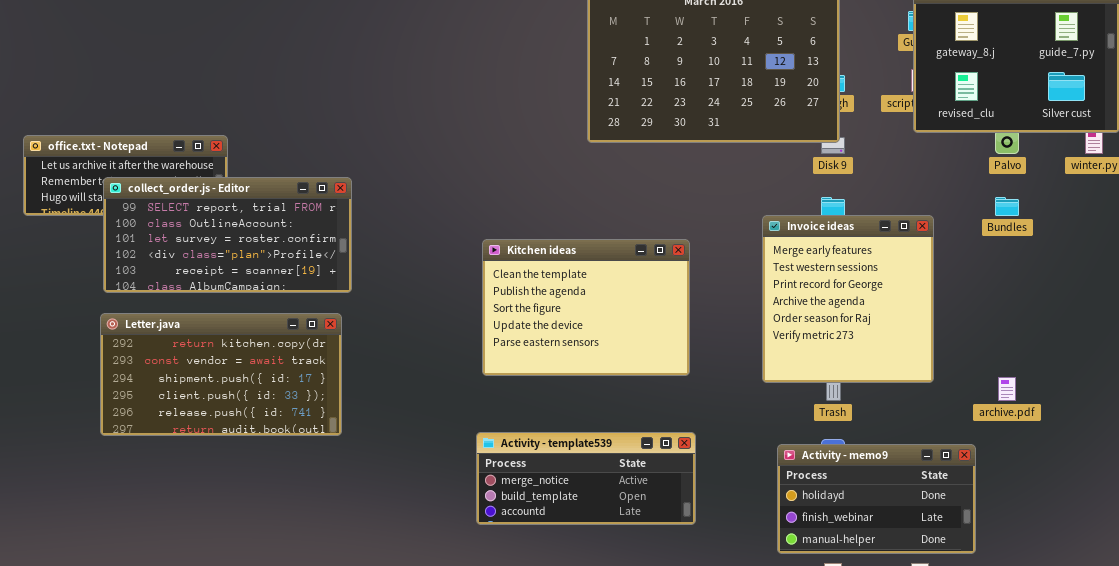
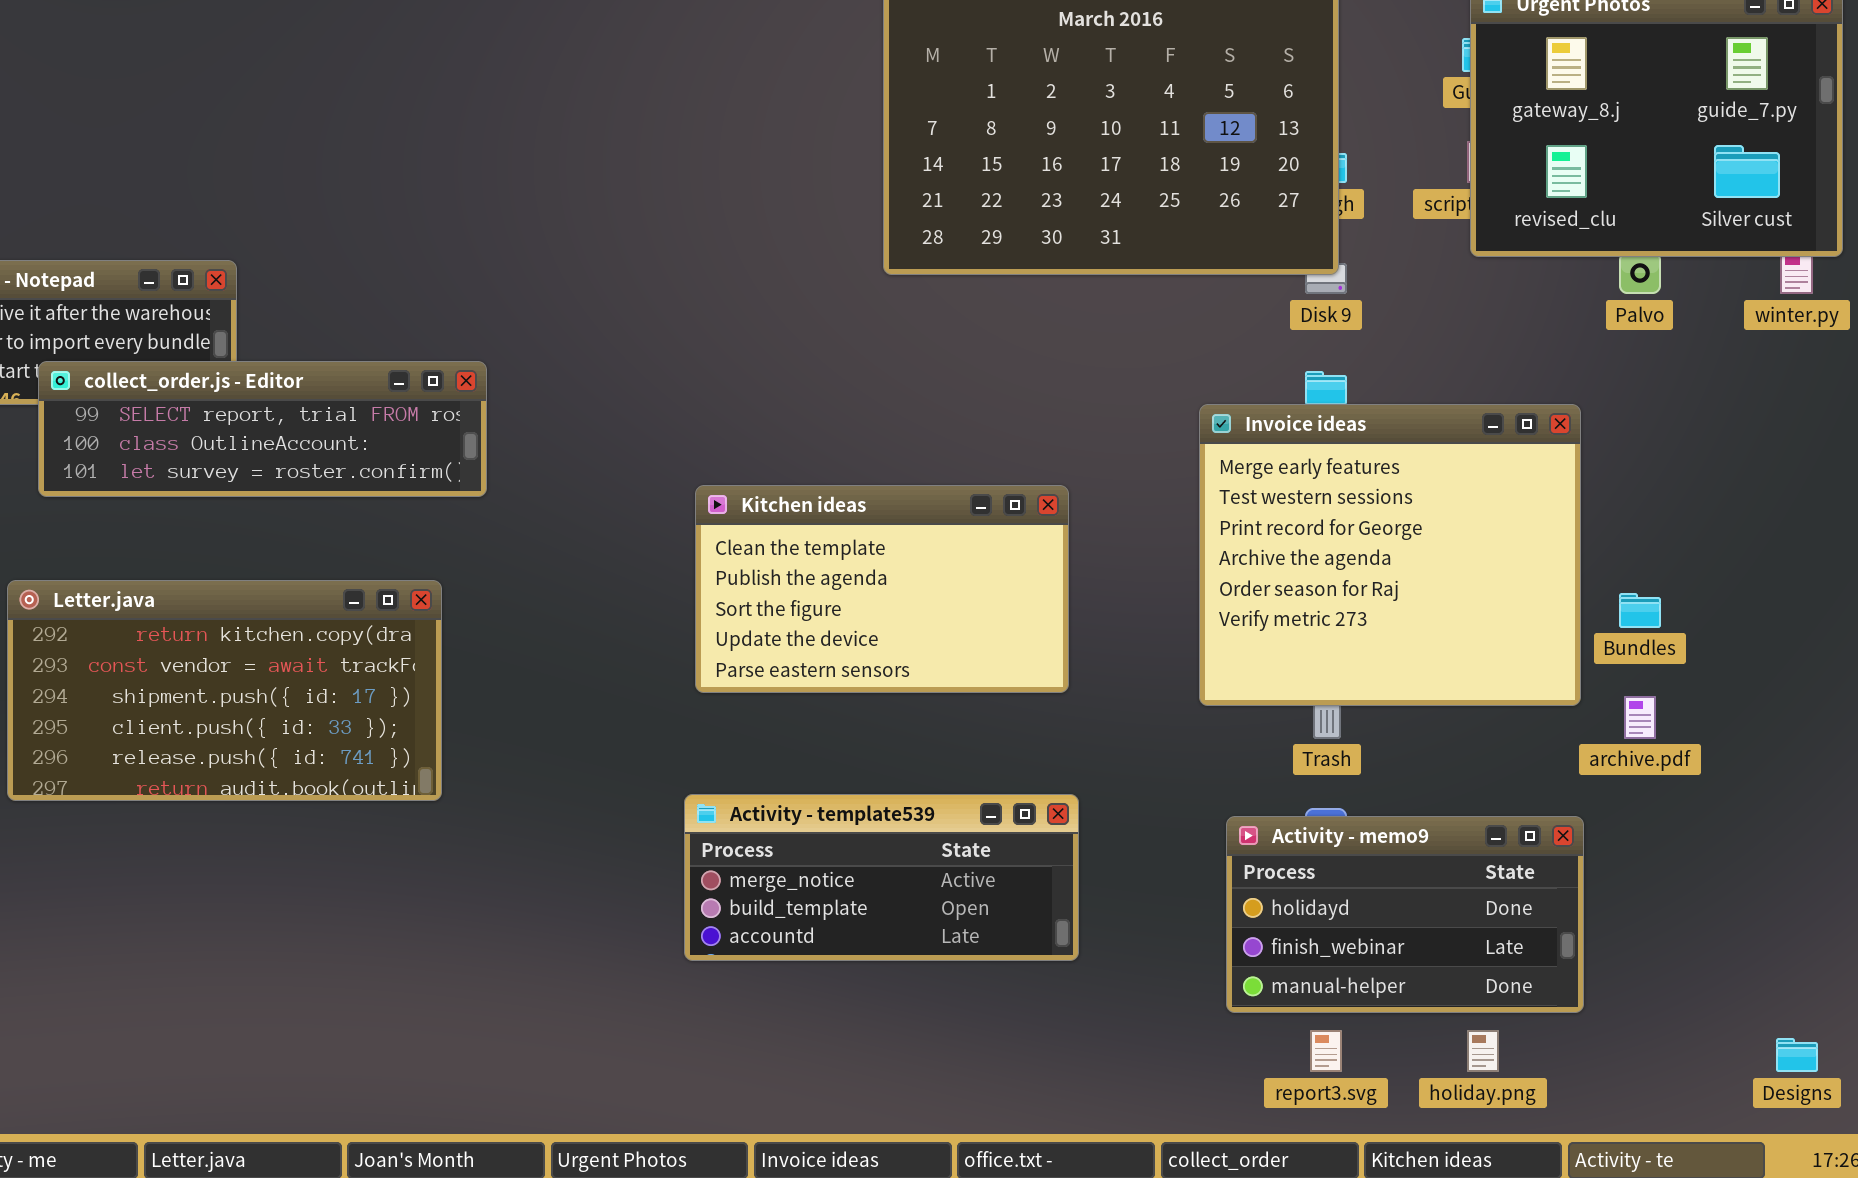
collect_order.js - Editor: [103,177,352,293] -> [38,361,487,497], moved, resized
Bundles: [995,197,1019,216] -> [1619,593,1661,628], moved
Invoice ideas: [762,215,934,383] -> [1199,404,1581,706], resized
Kitchen ideas: [482,239,690,376] -> [695,485,1069,693], resized

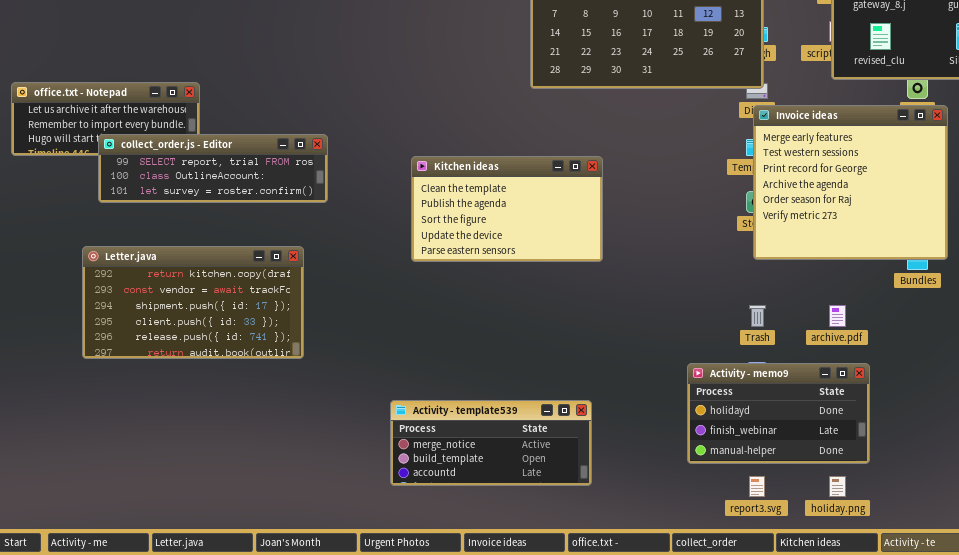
Invoice ideas: [1199,404,1581,706] -> [753,105,948,260], moved
Kitchen ideas: [695,485,1069,693] -> [411,156,603,262], moved
archive.pdf: [1624,696,1656,739] -> [829,305,846,327], moved
Activity - template539: [684,794,1079,961] -> [390,400,592,486], moved
Activity - memo9: [1226,816,1584,1013] -> [687,363,870,464], moved

